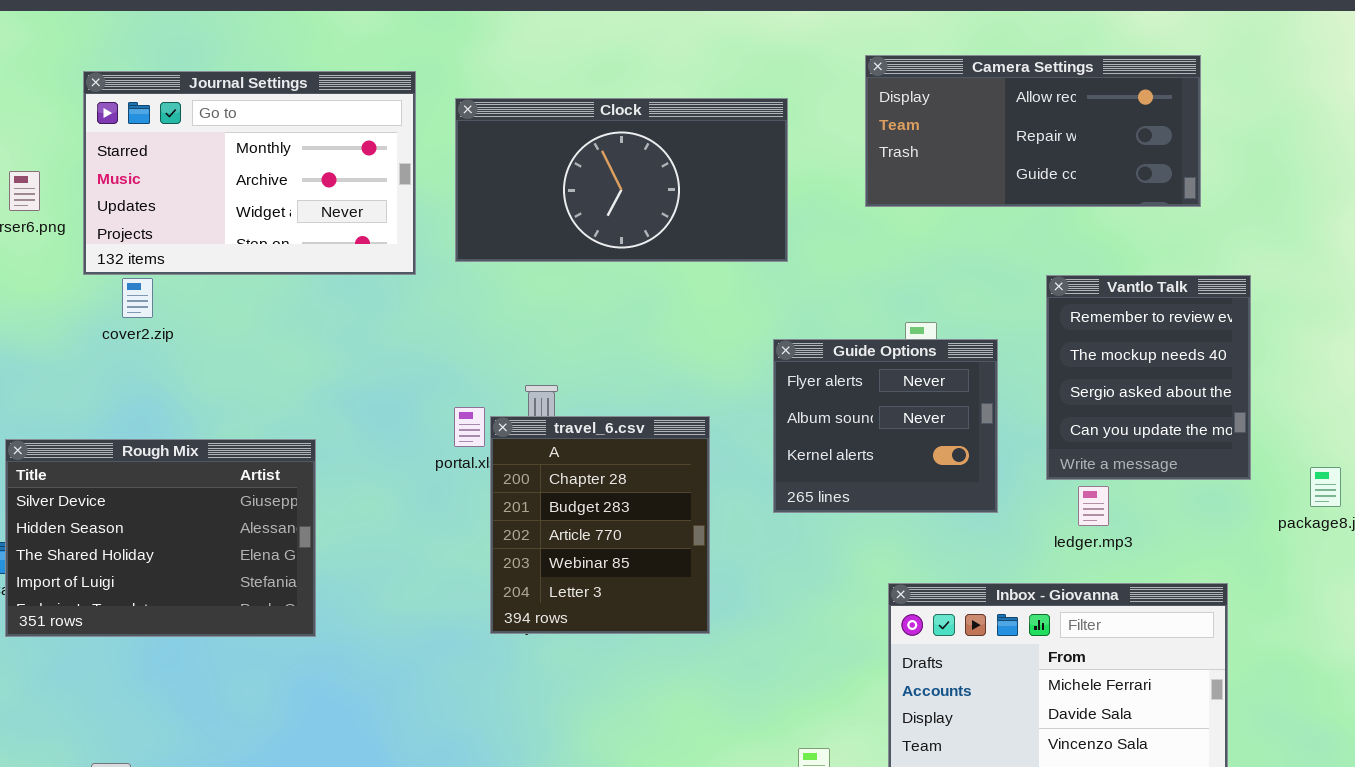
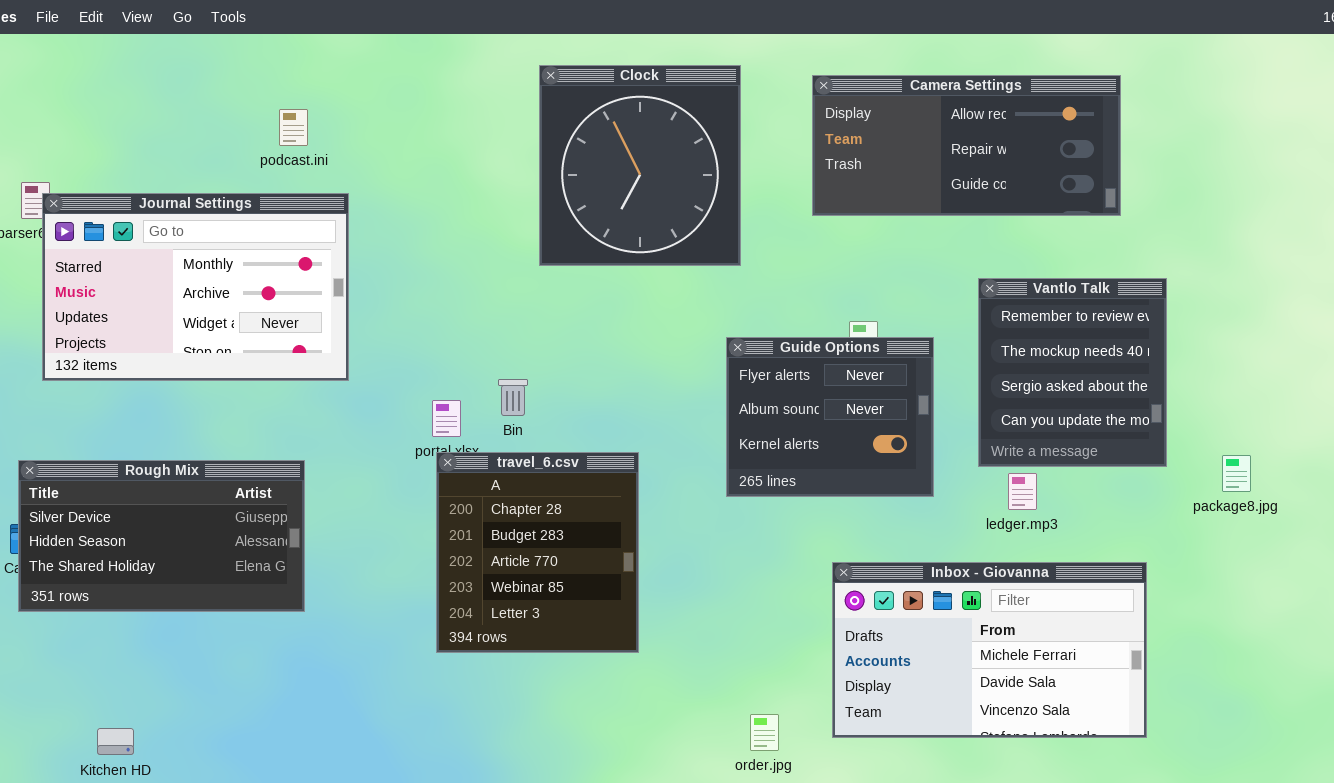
Journal Settings: [83,71,416,275] -> [42,193,349,381], moved
Clock: [455,98,788,262] -> [539,65,741,266], resized
travel_6.csv: [490,416,710,634] -> [436,452,639,653], moved
Rough Mix: [5,439,316,637] -> [18,460,305,612], resized

